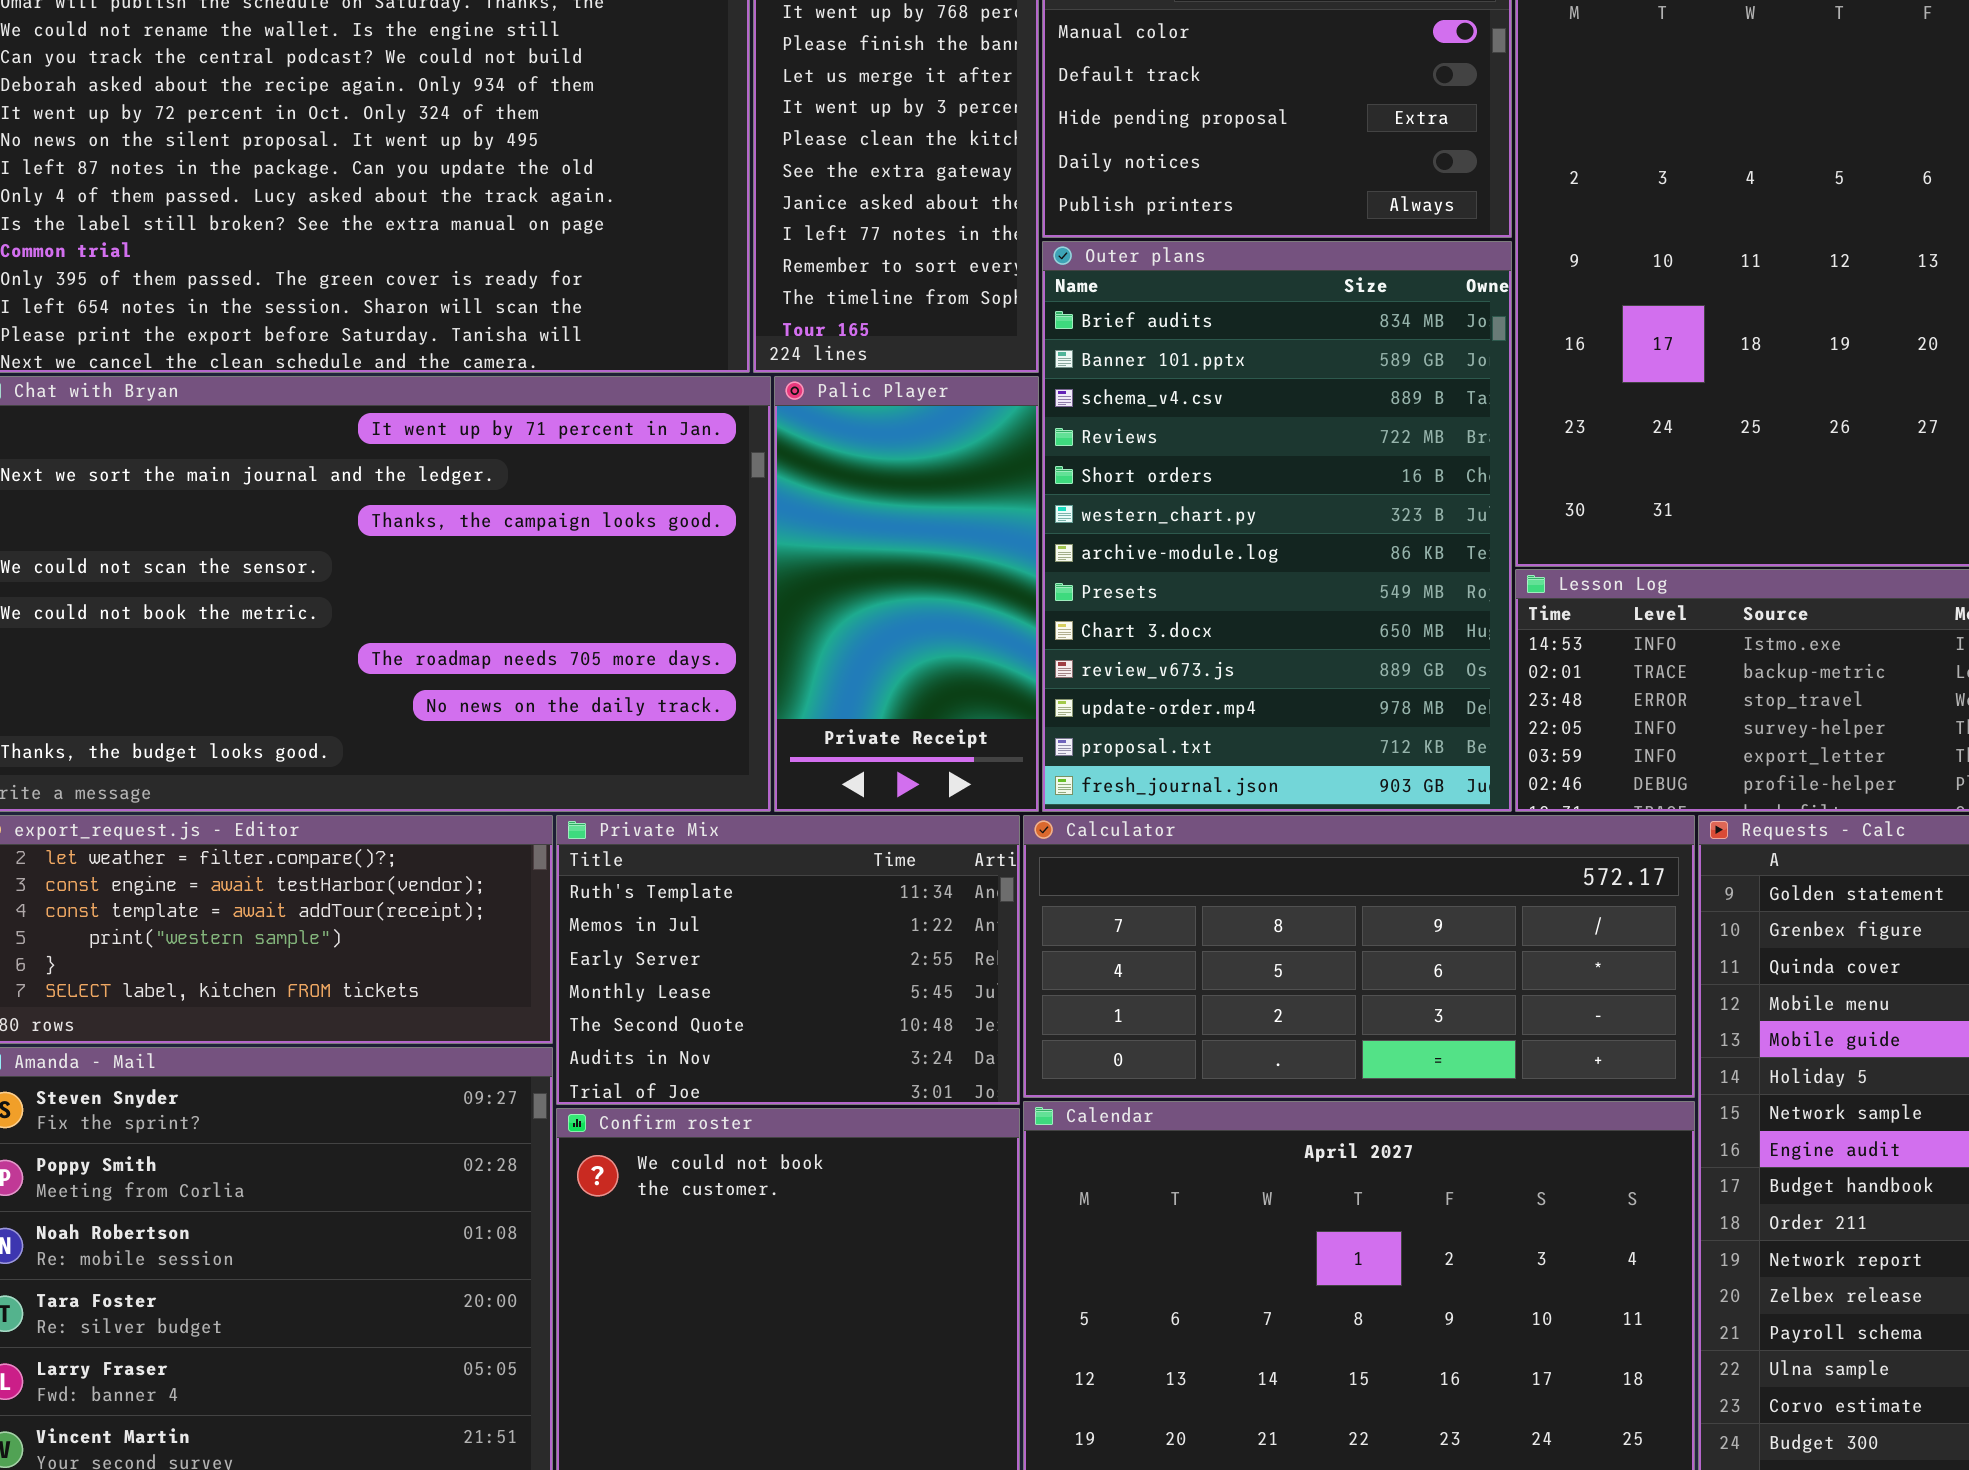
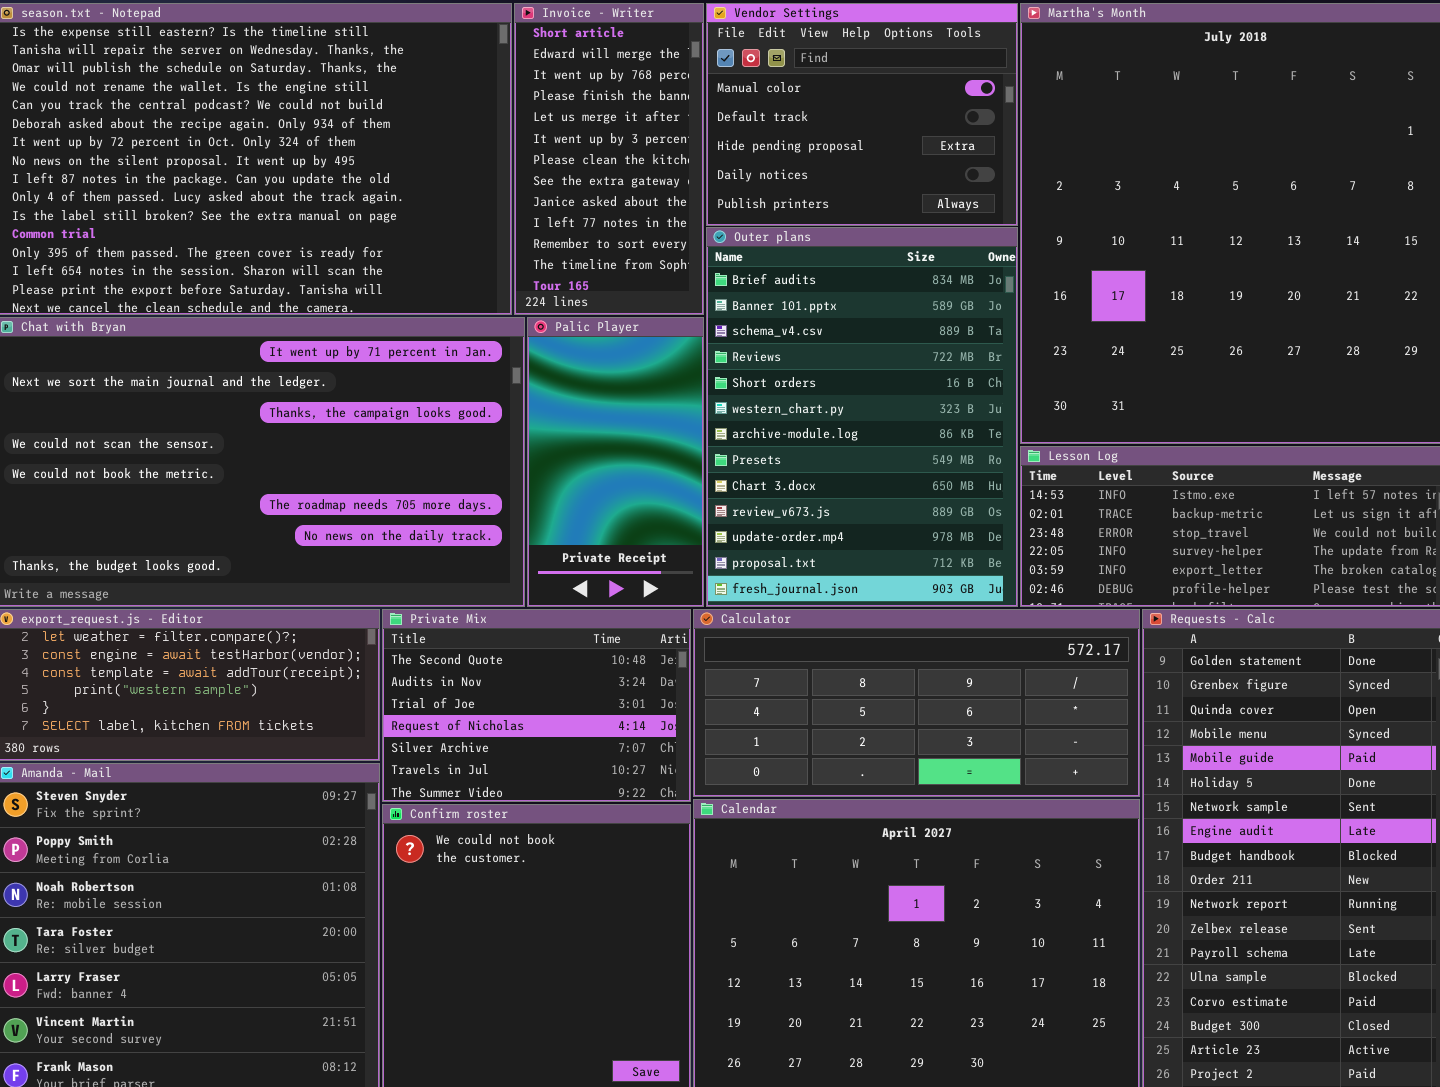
Private Mix: [556,815,1020,1105] -> [382,609,691,802], scrolled down 4 rows

